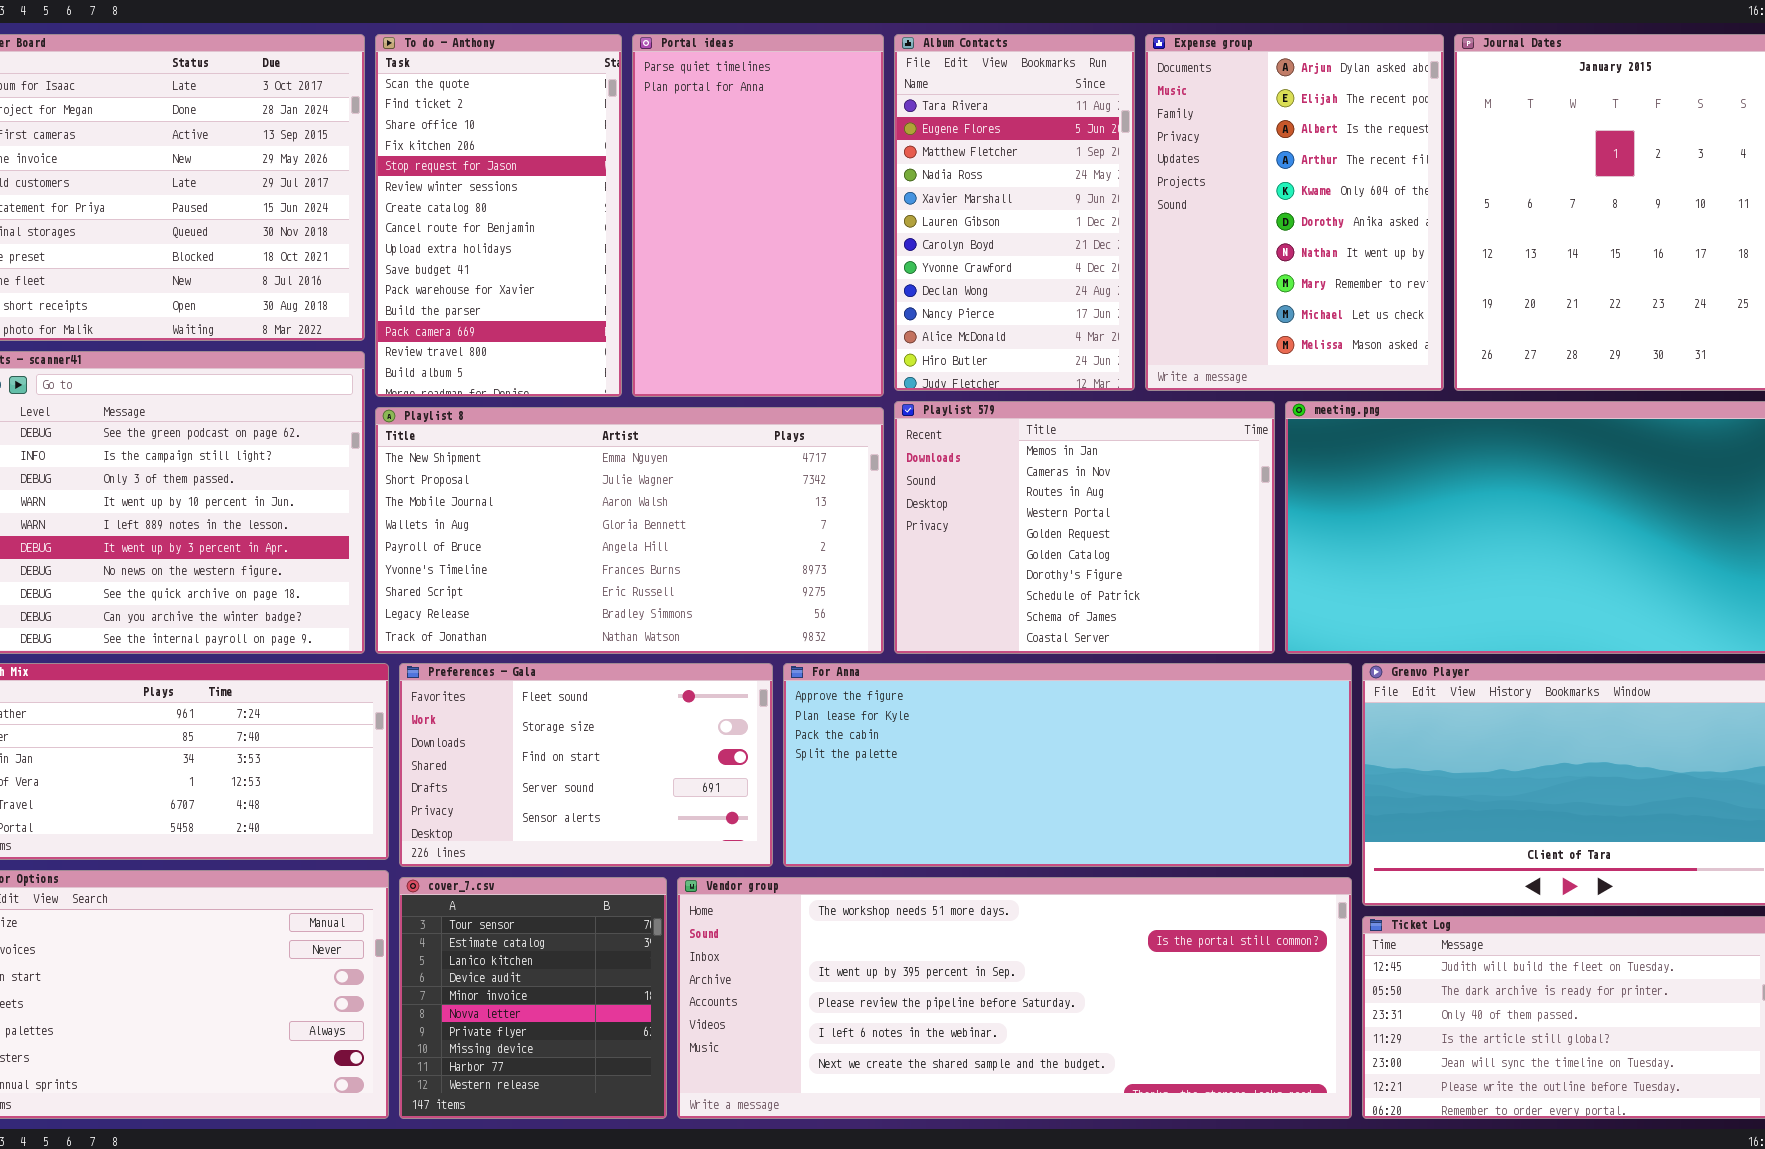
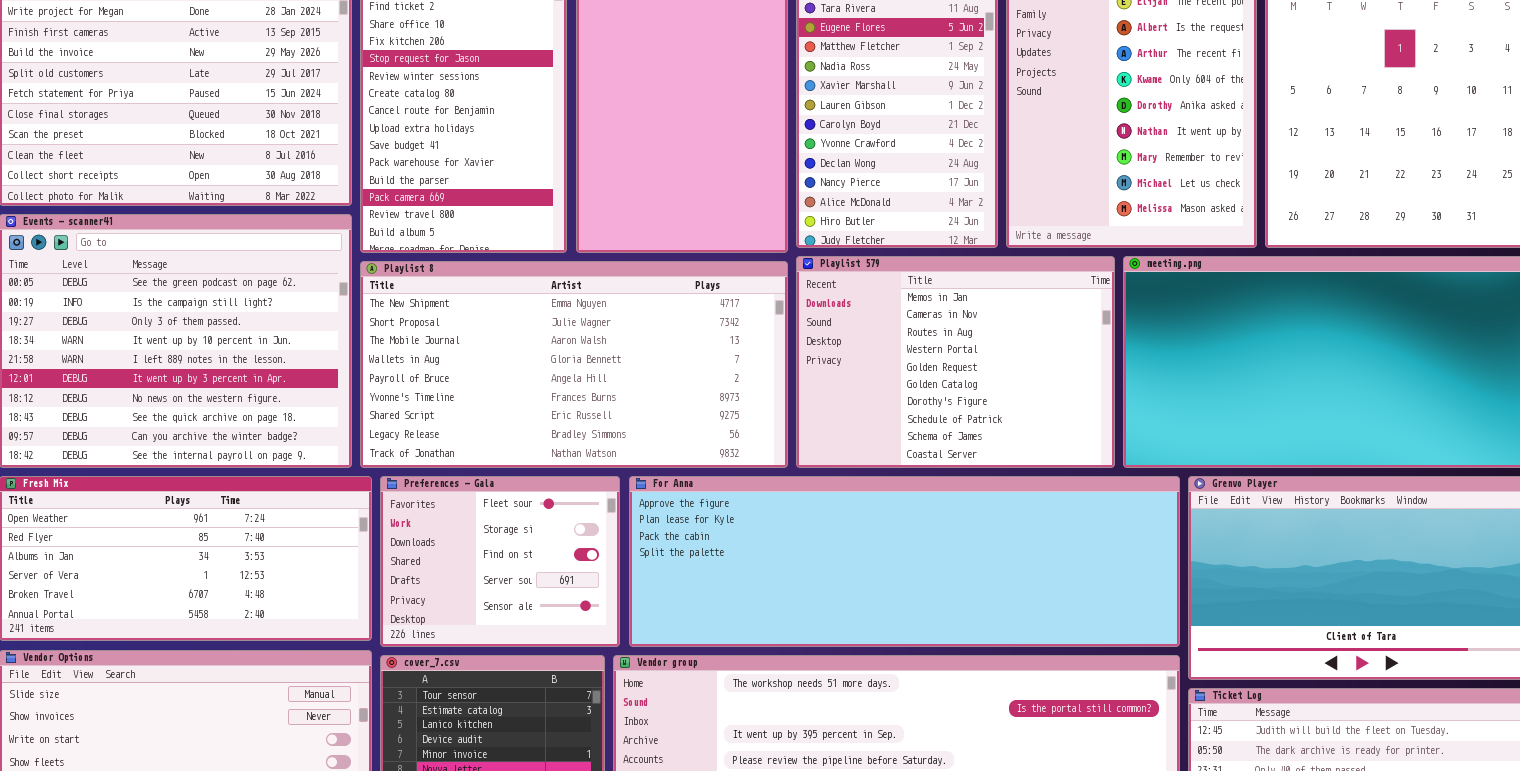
Preferences - Gala: [399,663,773,867] -> [380,476,620,647], resized
For Anna: [783,663,1352,867] -> [629,476,1180,647], resized

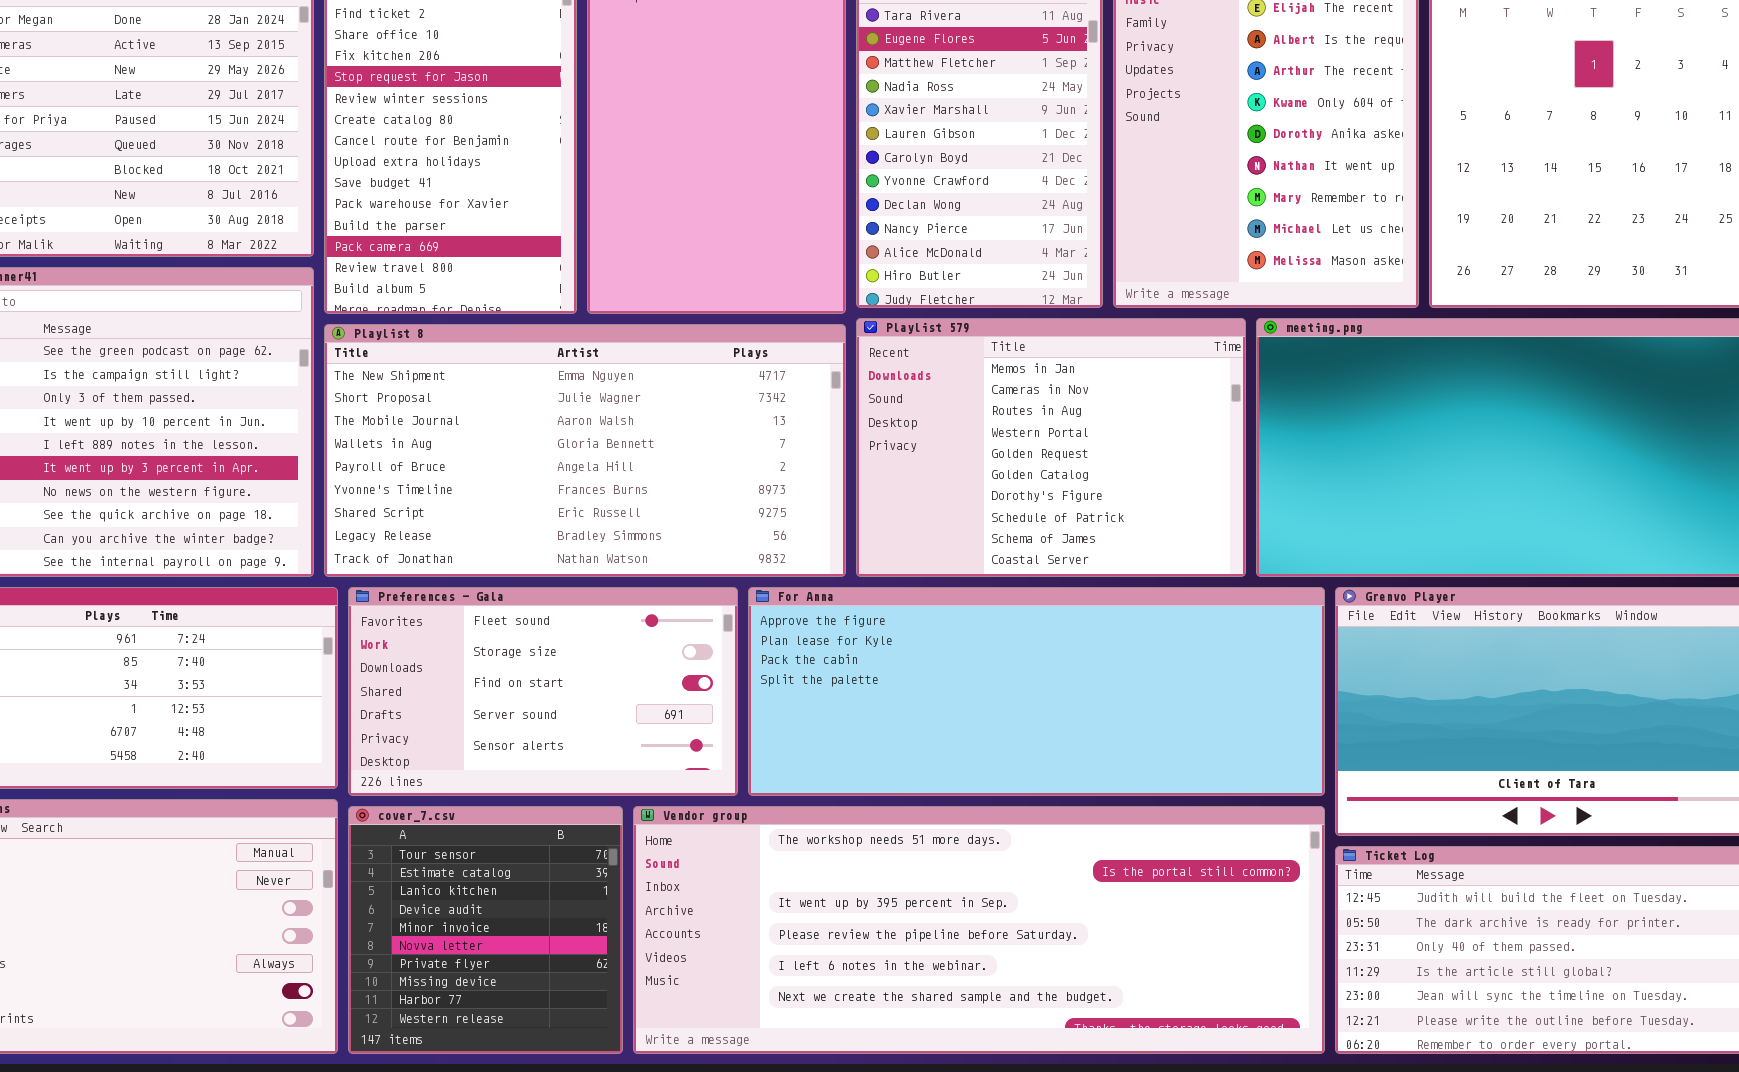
Preferences - Gala: [380,476,620,647] -> [348,587,738,796], resized
For Anna: [629,476,1180,647] -> [748,587,1325,796], resized

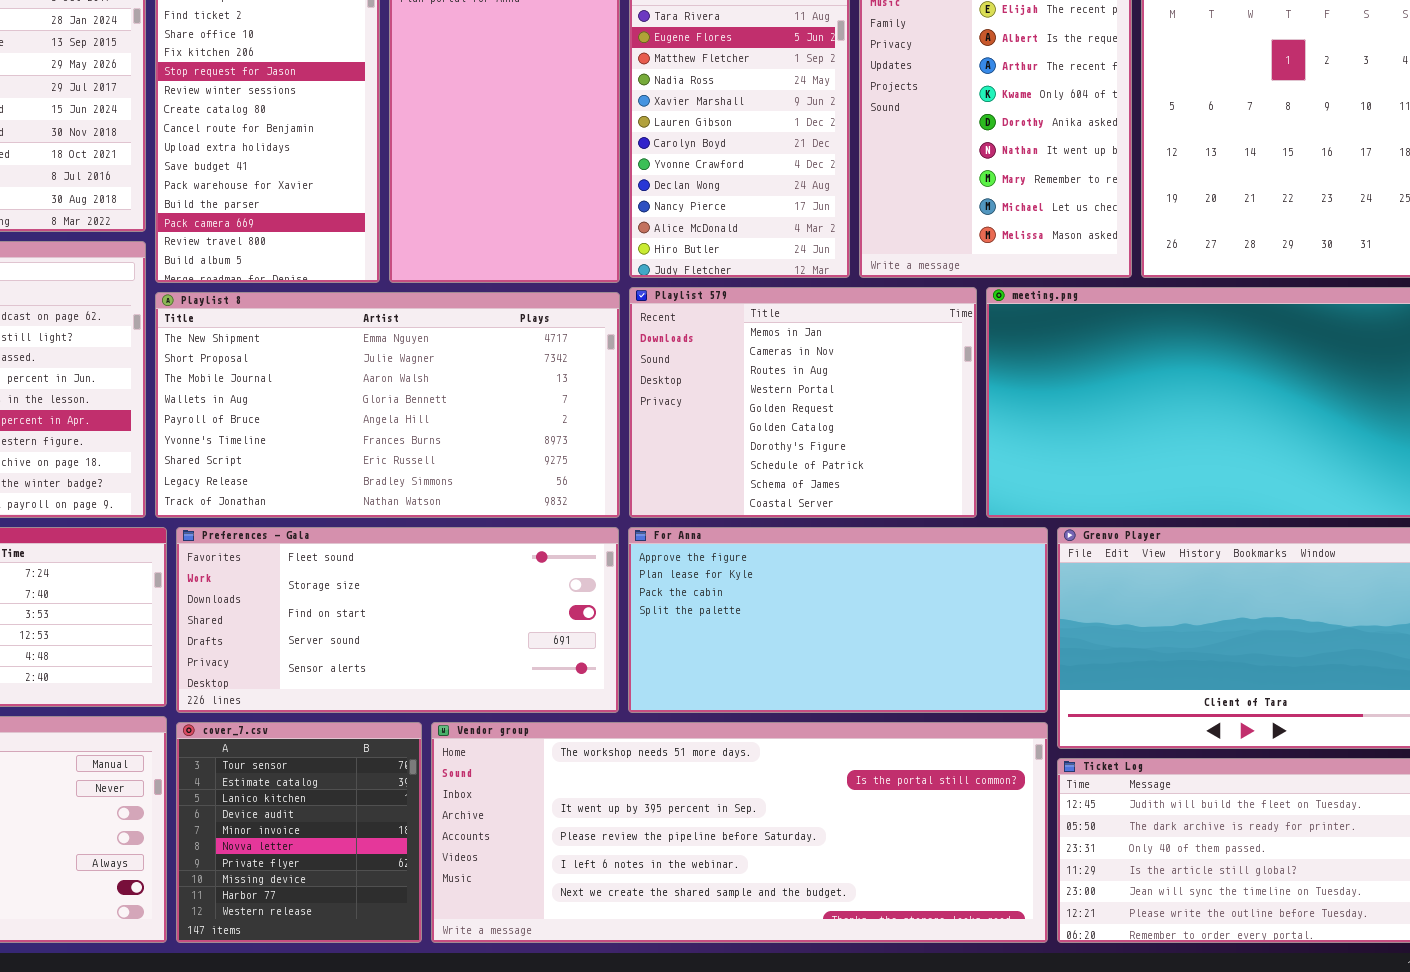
Preferences - Gala: [348,587,738,796] -> [176,527,619,713], resized
For Anna: [748,587,1325,796] -> [628,527,1048,713], resized

